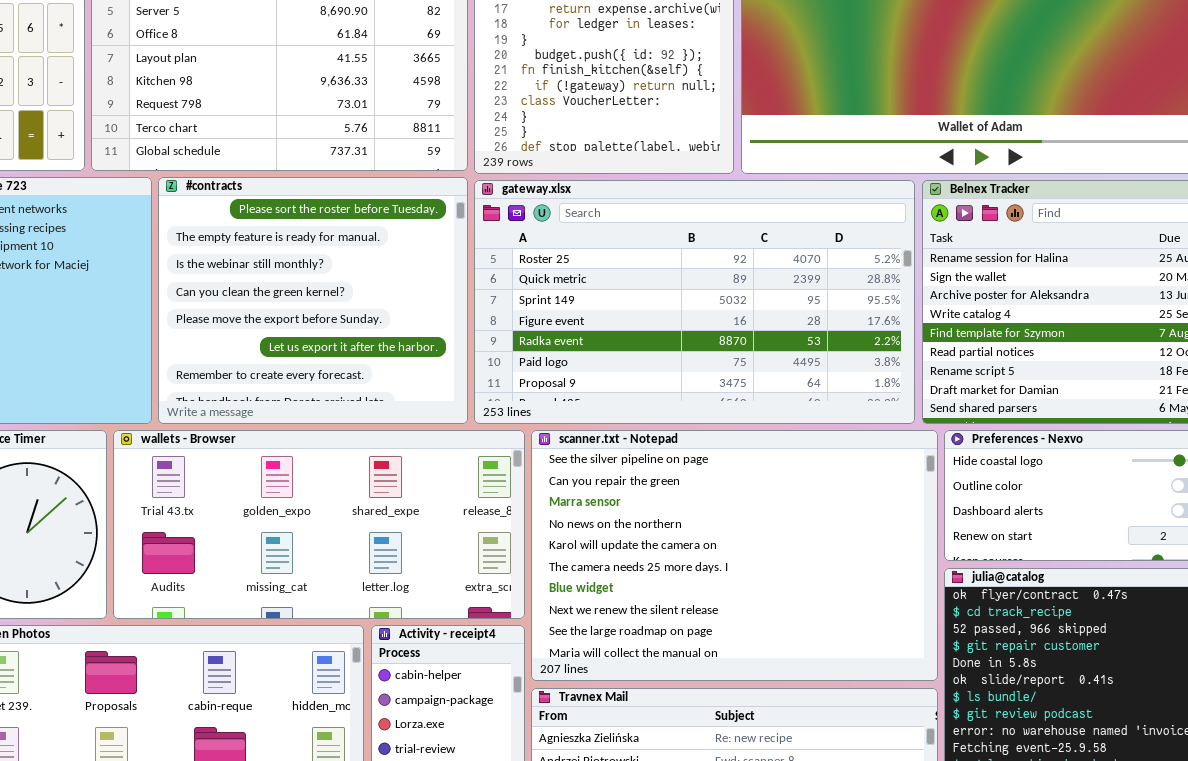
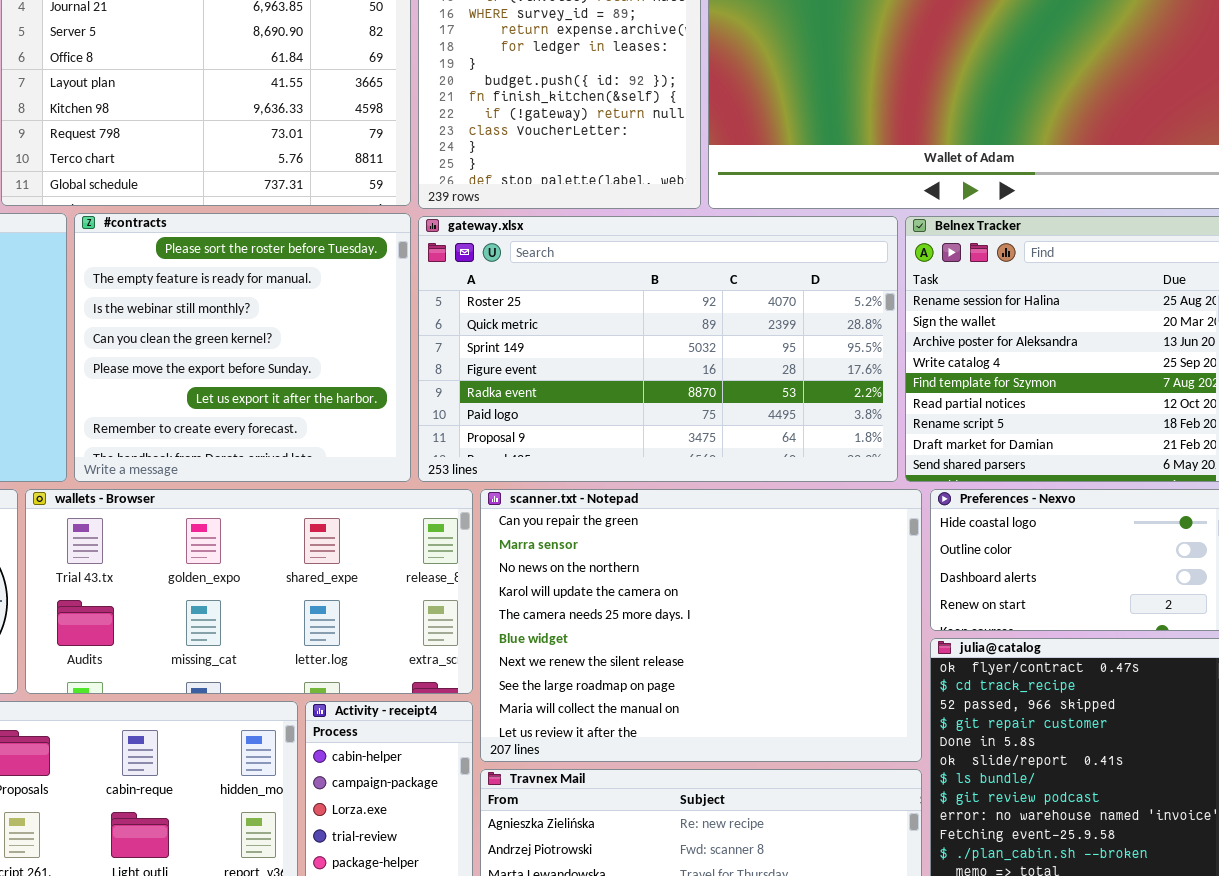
scanner.txt - Notepad: [531,430,938,681] -> [480,489,922,762], scrolled down 1 row

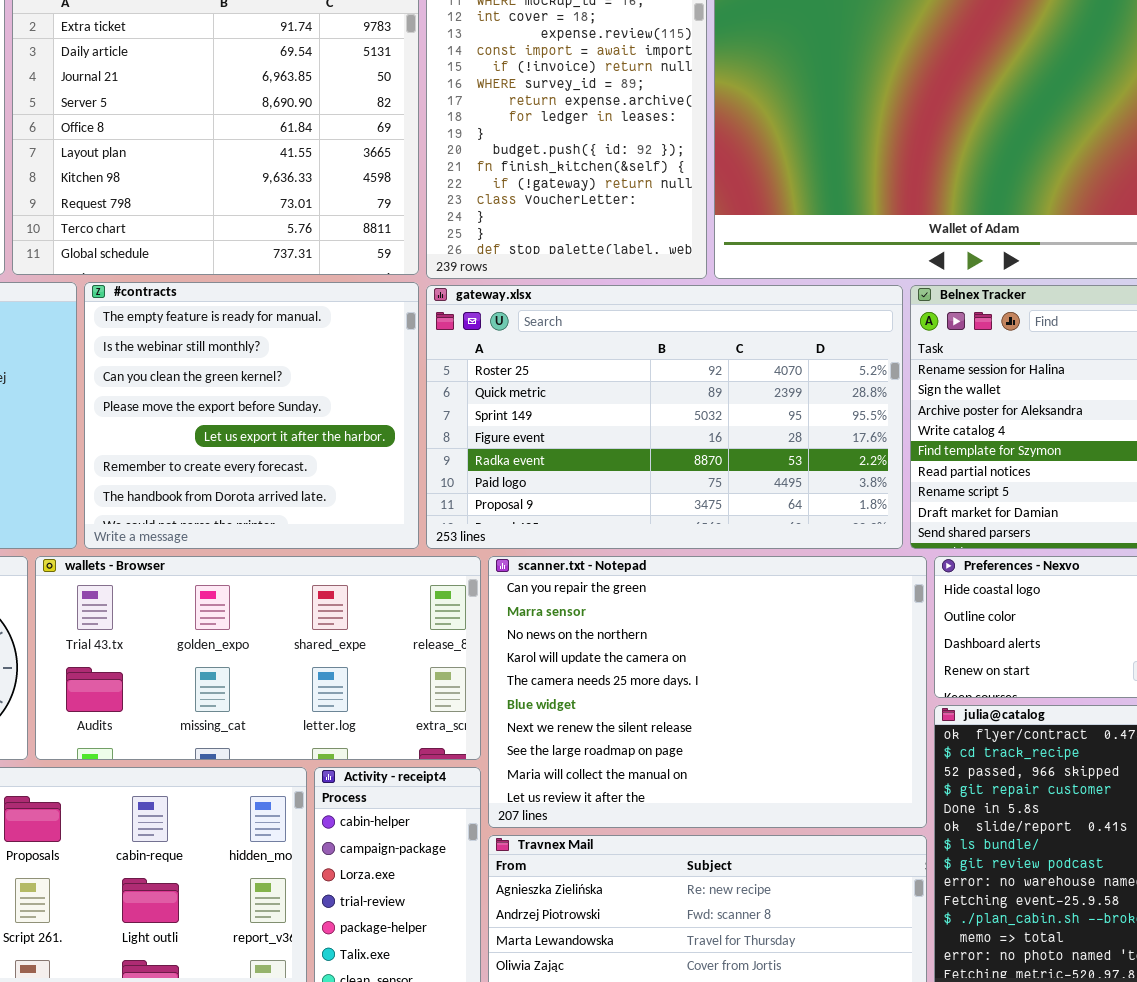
#contracts: [74,213,411,482] -> [84,282,419,549], scrolled down 1 row

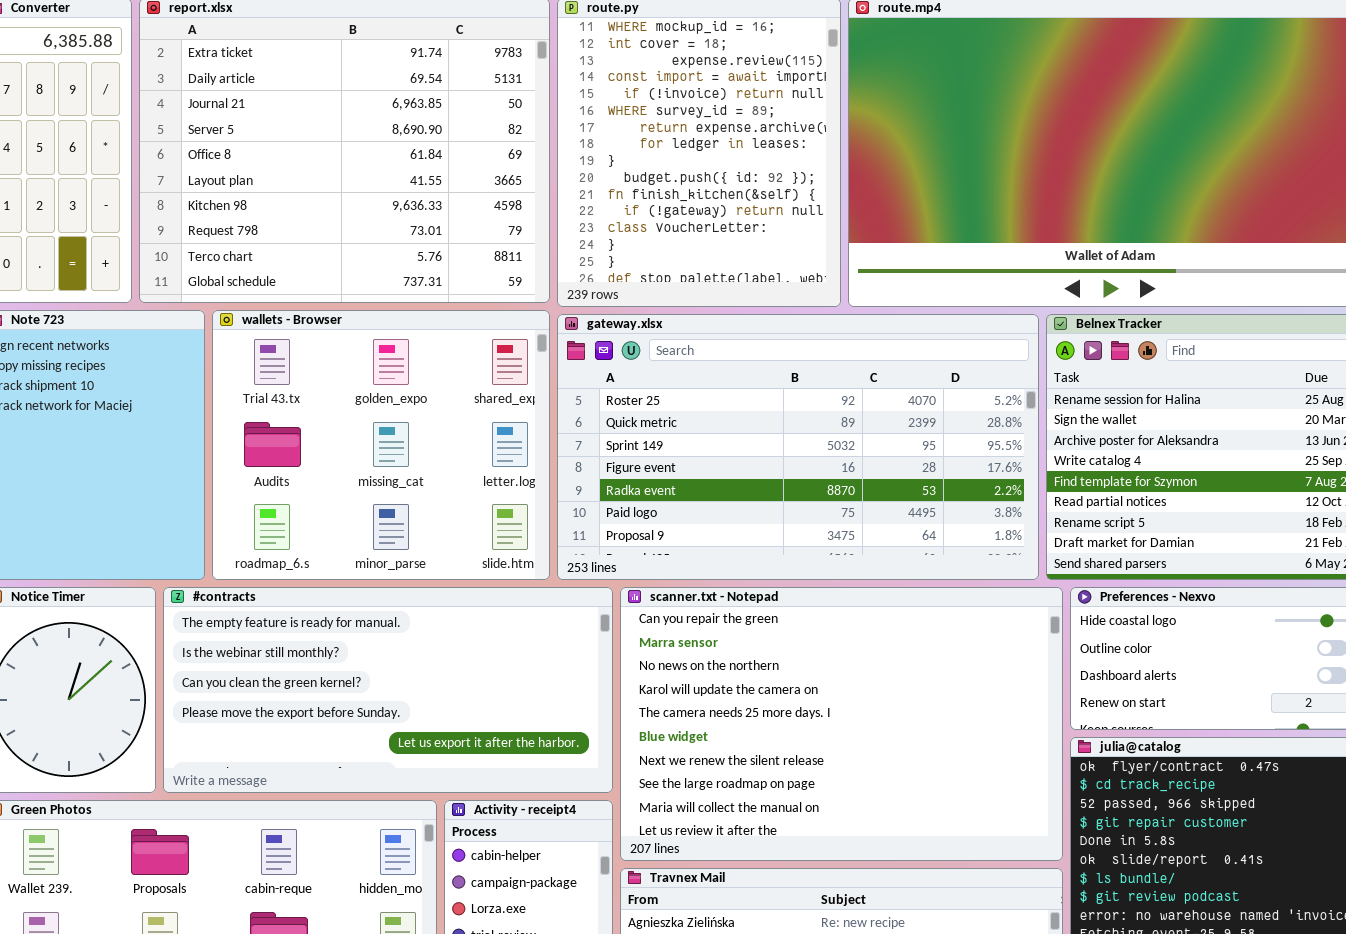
#contracts: [84,282,419,549] -> [163,587,613,793], moved, resized
wallets - Browser: [35,556,481,760] -> [212,310,550,580], moved, resized

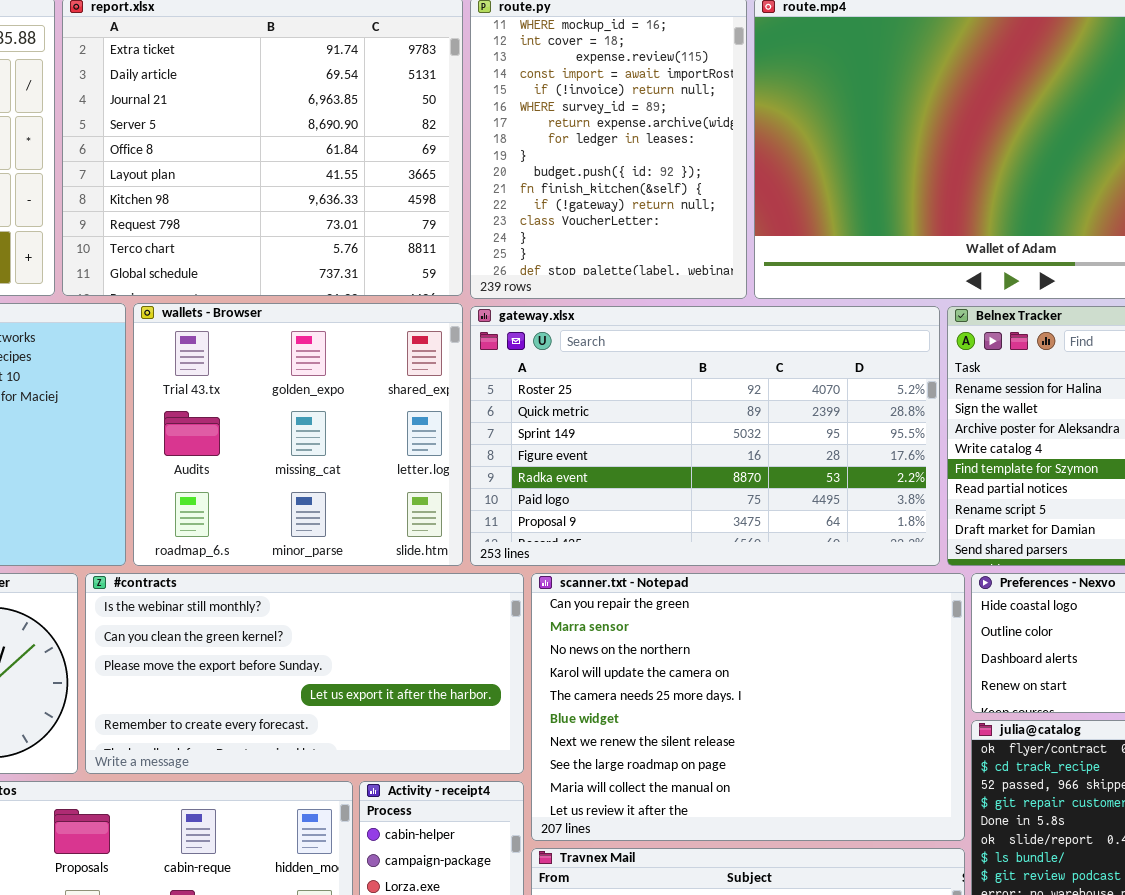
#contracts: [163,587,613,793] -> [85,573,524,774], scrolled down 1 row

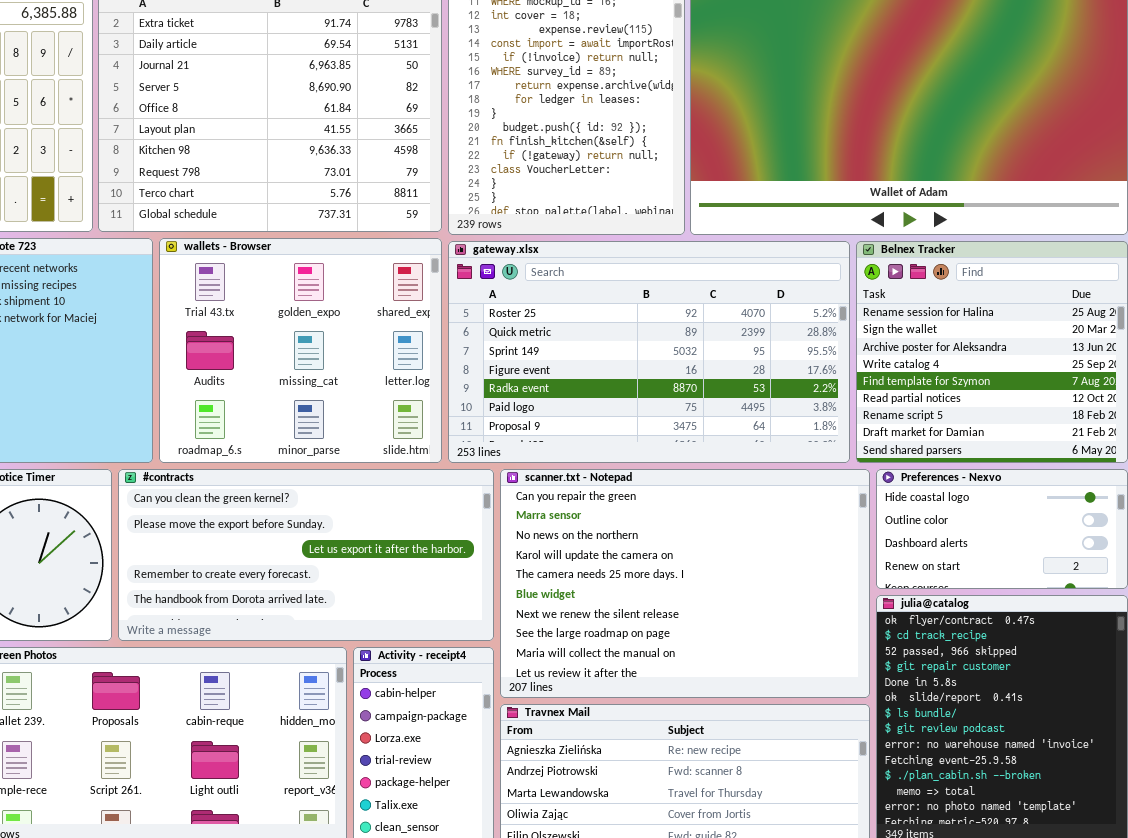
#contracts: [85,573,524,774] -> [118,469,494,641], scrolled down 1 row

